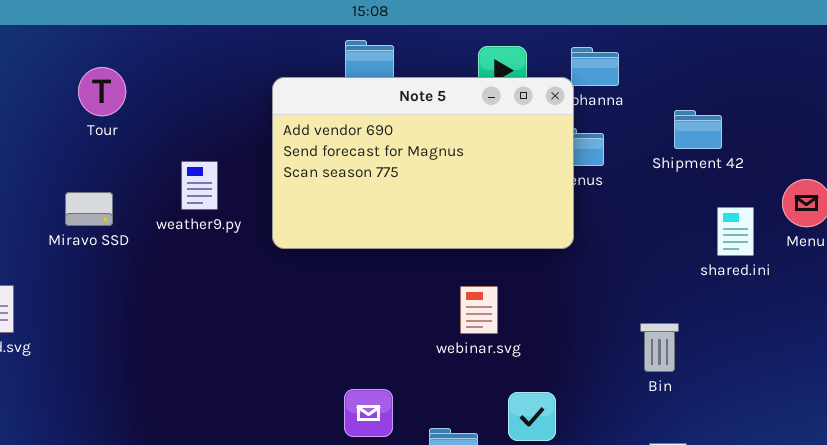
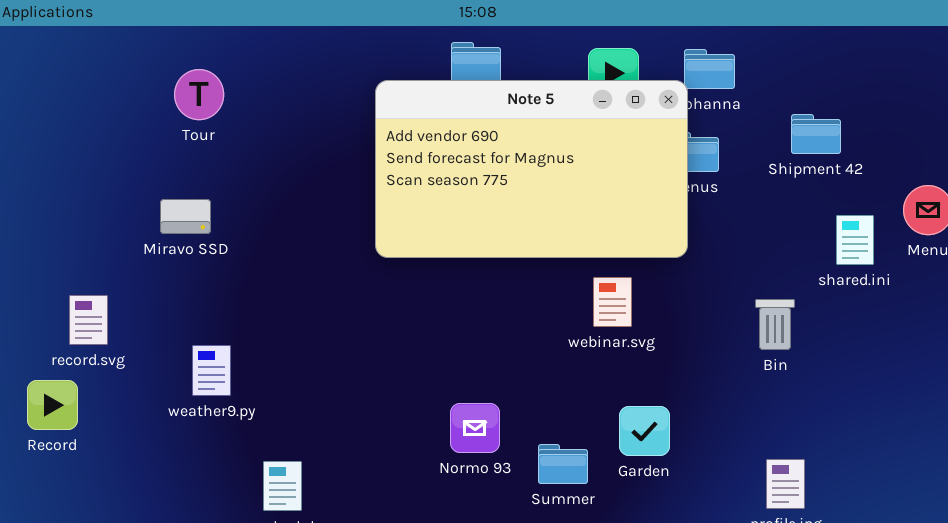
weather9.py: [181,161,218,210] -> [192,345,231,396], moved
webinar.svg: [460,286,498,334] -> [593,277,632,327], moved
Bin: [640,323,679,372] -> [755,299,795,350], moved

